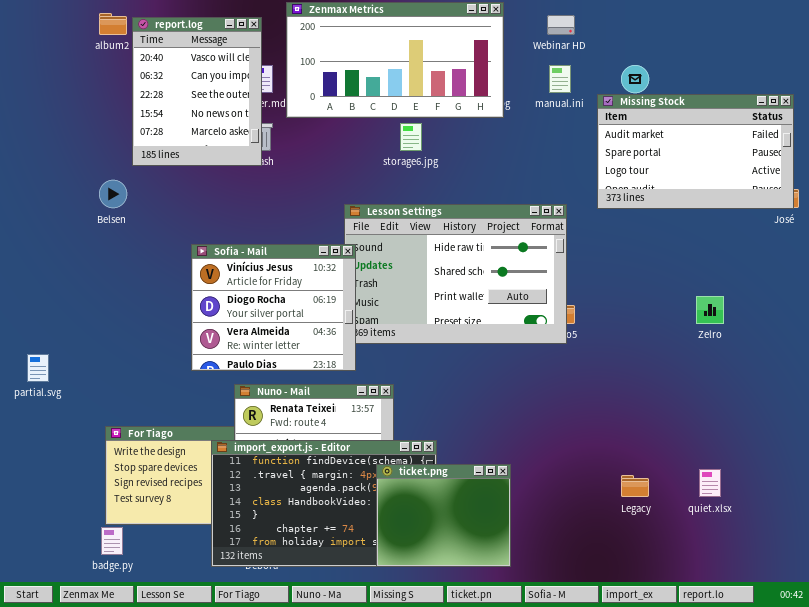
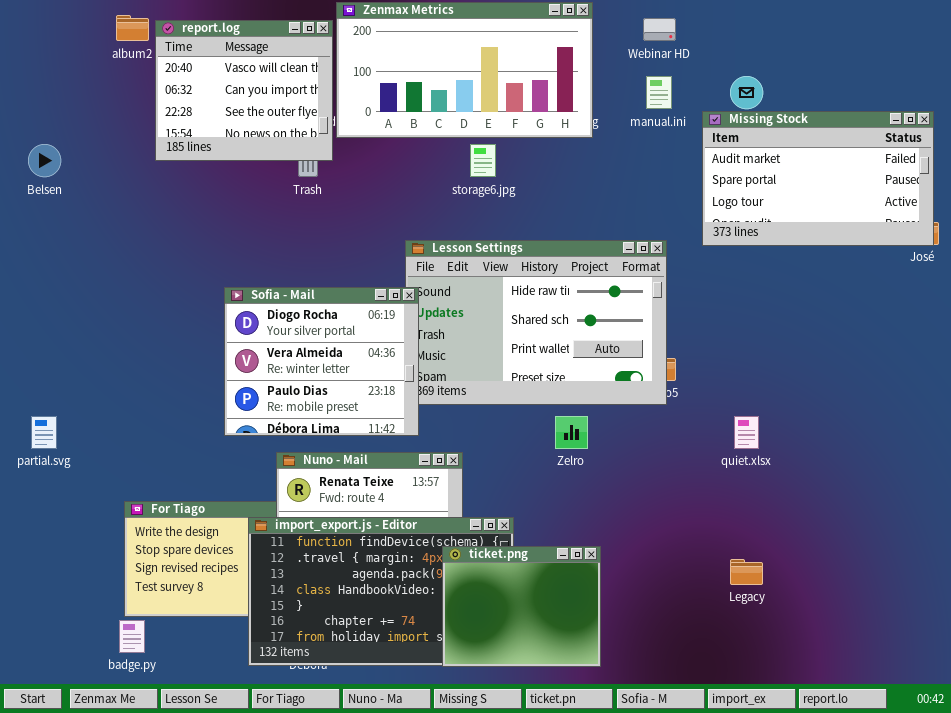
report.log: [132,17,262,166] -> [155,20,333,161], resized
Belsen: [99,180,127,208] -> [28,144,61,177], moved
Sofia - Mail: [191,244,356,371] -> [224,287,419,436], scrolled down 1 row
Zelro: [696,296,724,324] -> [555,416,588,449], moved
quiet.xlsx: [699,469,721,497] -> [734,416,759,449], moved

